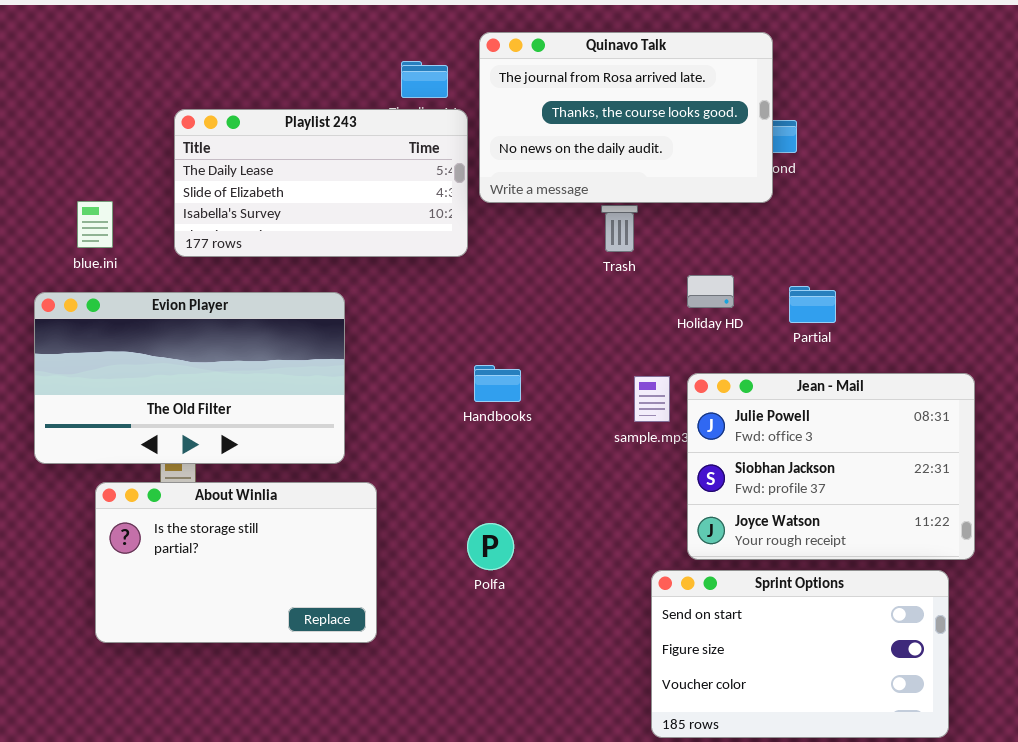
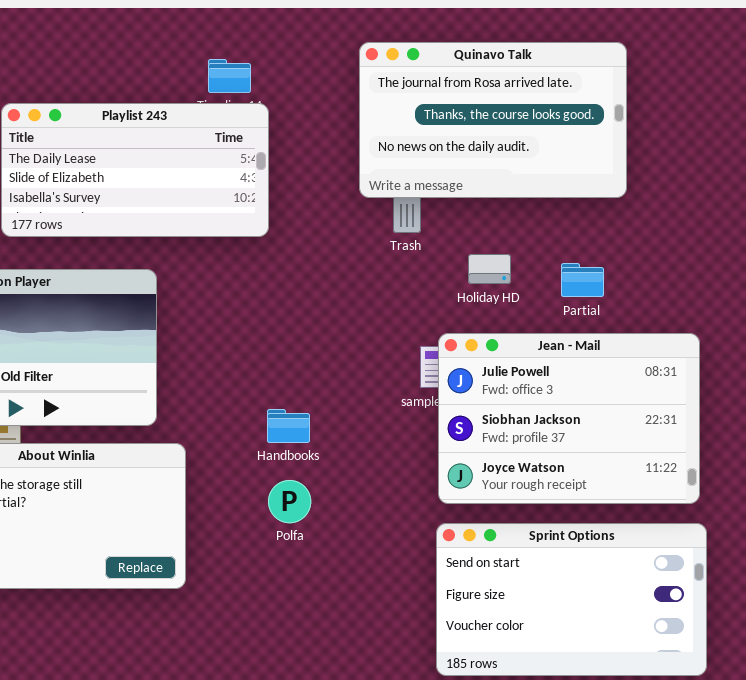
Quinavo Talk: [479,32,773,203] -> [359,42,627,198], moved
Handbooks: [474,365,521,402] -> [267,409,310,443], moved
Jean - Mail: [687,373,975,560] -> [438,333,700,504], moved

